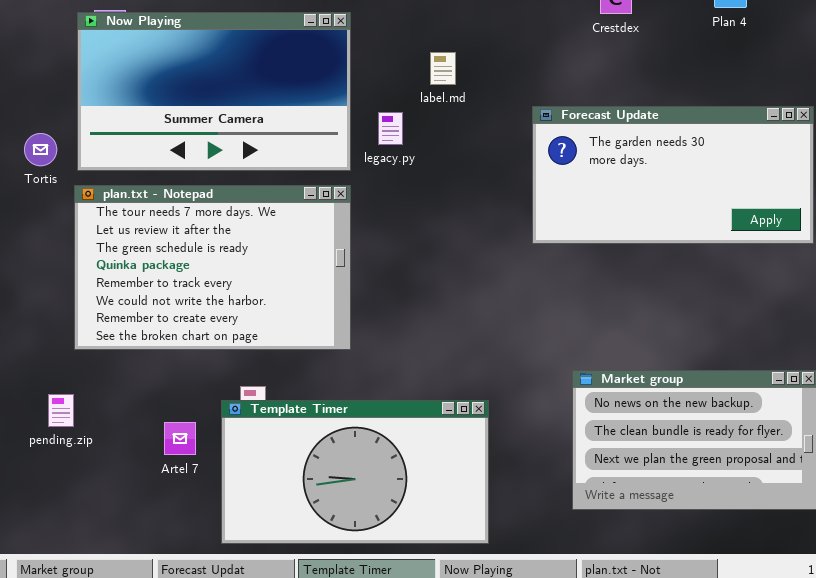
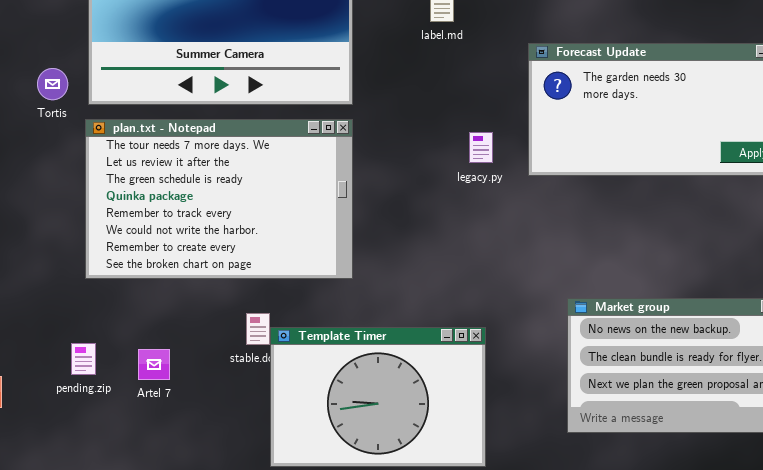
legacy.py: [378,112,403,145] -> [469,132,493,163], moved
pending.zip: [48,394,74,427] -> [71,343,96,375], moved
Template Timer: [221,400,489,544] -> [270,327,486,467], resized
Artel 7: [164,422,196,455] -> [138,349,170,380], moved

